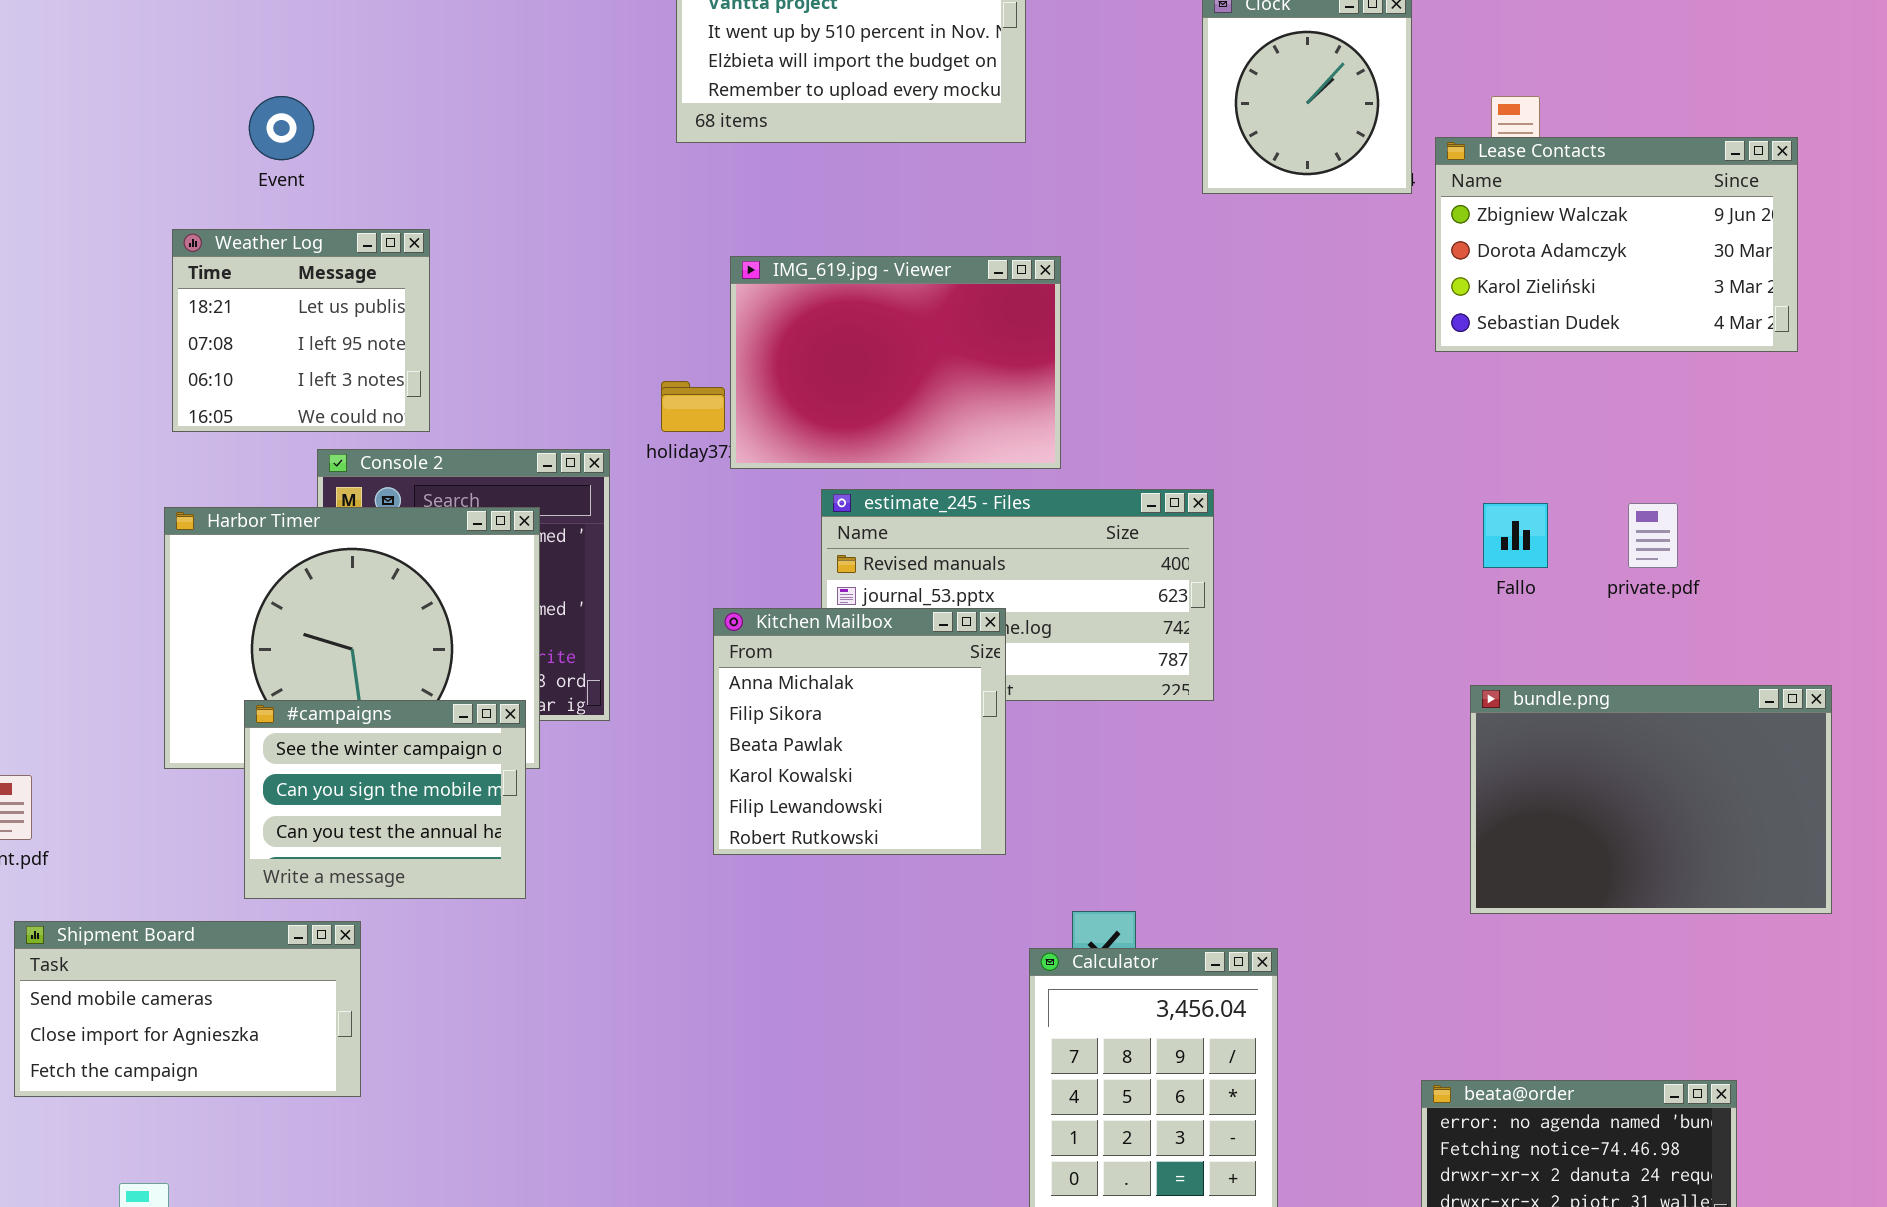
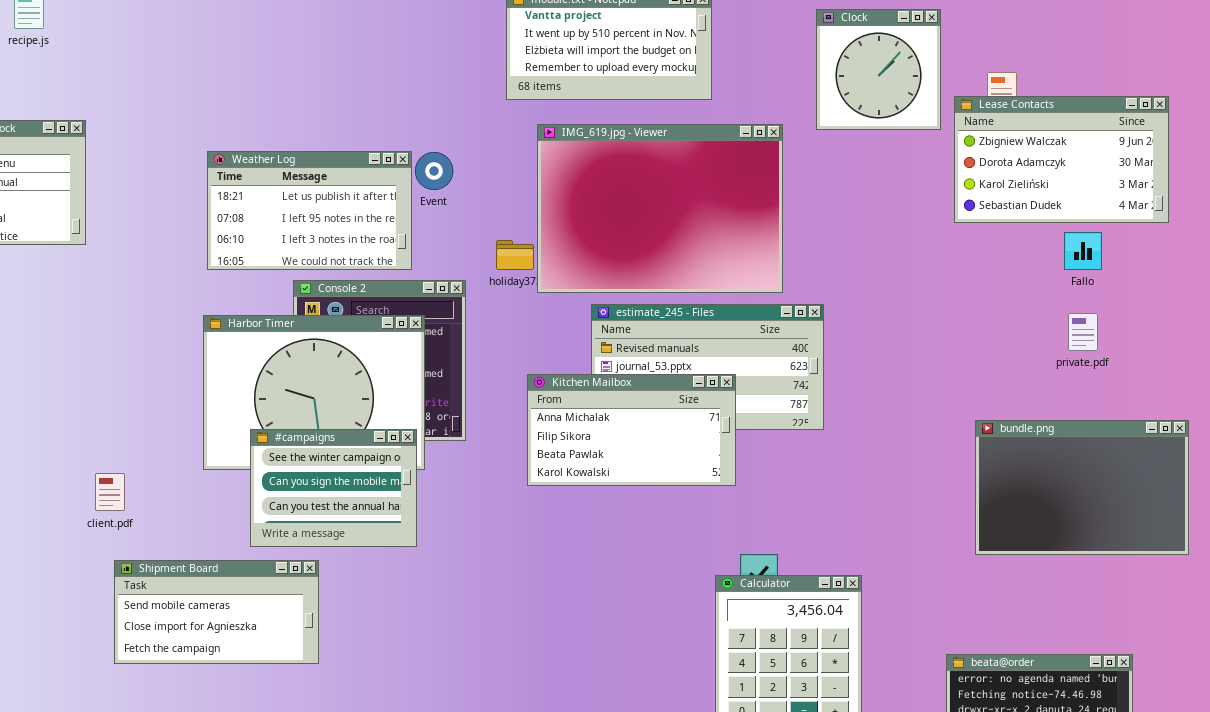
Event: [249,96,314,160] -> [415,152,453,190], moved
Weather Log: [172,229,430,432] -> [207,151,412,270], resized
IMG_619.jpg - Viewer: [730,256,1061,469] -> [537,124,783,293], resized
Fallo: [1483,503,1548,568] -> [1064,232,1102,270], moved
Kitchen Mailbox: [713,608,1006,855] -> [527,374,736,486], resized

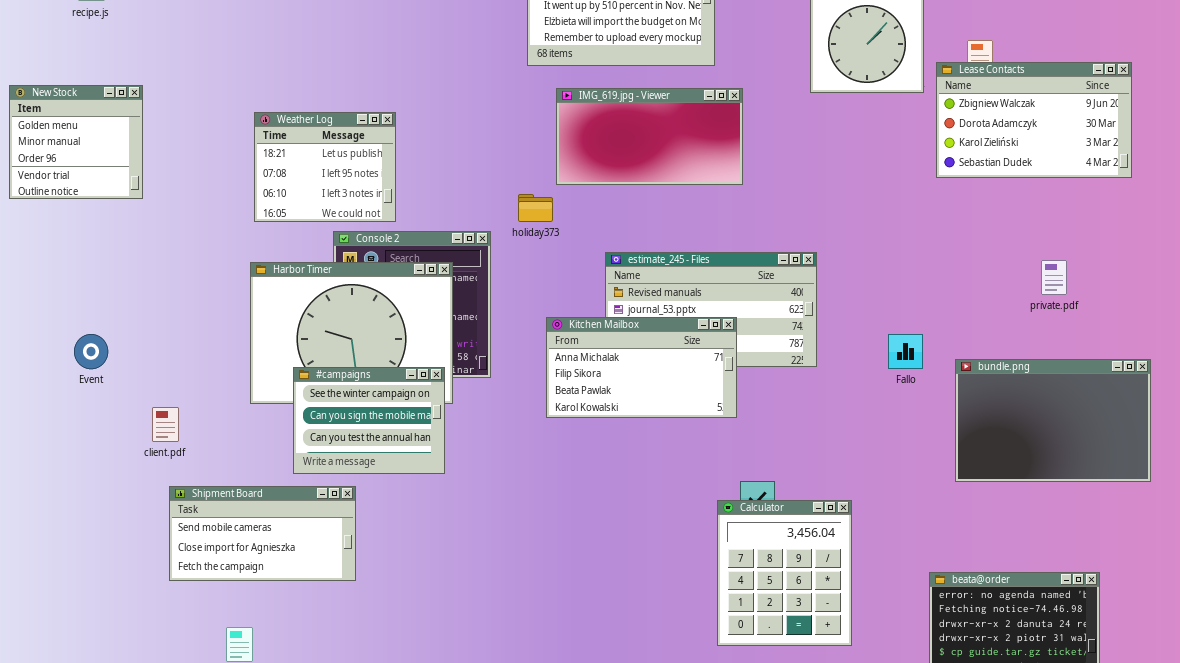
IMG_619.jpg - Viewer: [537,124,783,293] -> [556,88,743,185], resized
Weather Log: [207,151,412,270] -> [254,112,396,222], resized
Event: [415,152,453,190] -> [74,334,108,369], moved
Fallo: [1064,232,1102,270] -> [888,334,923,369], moved

